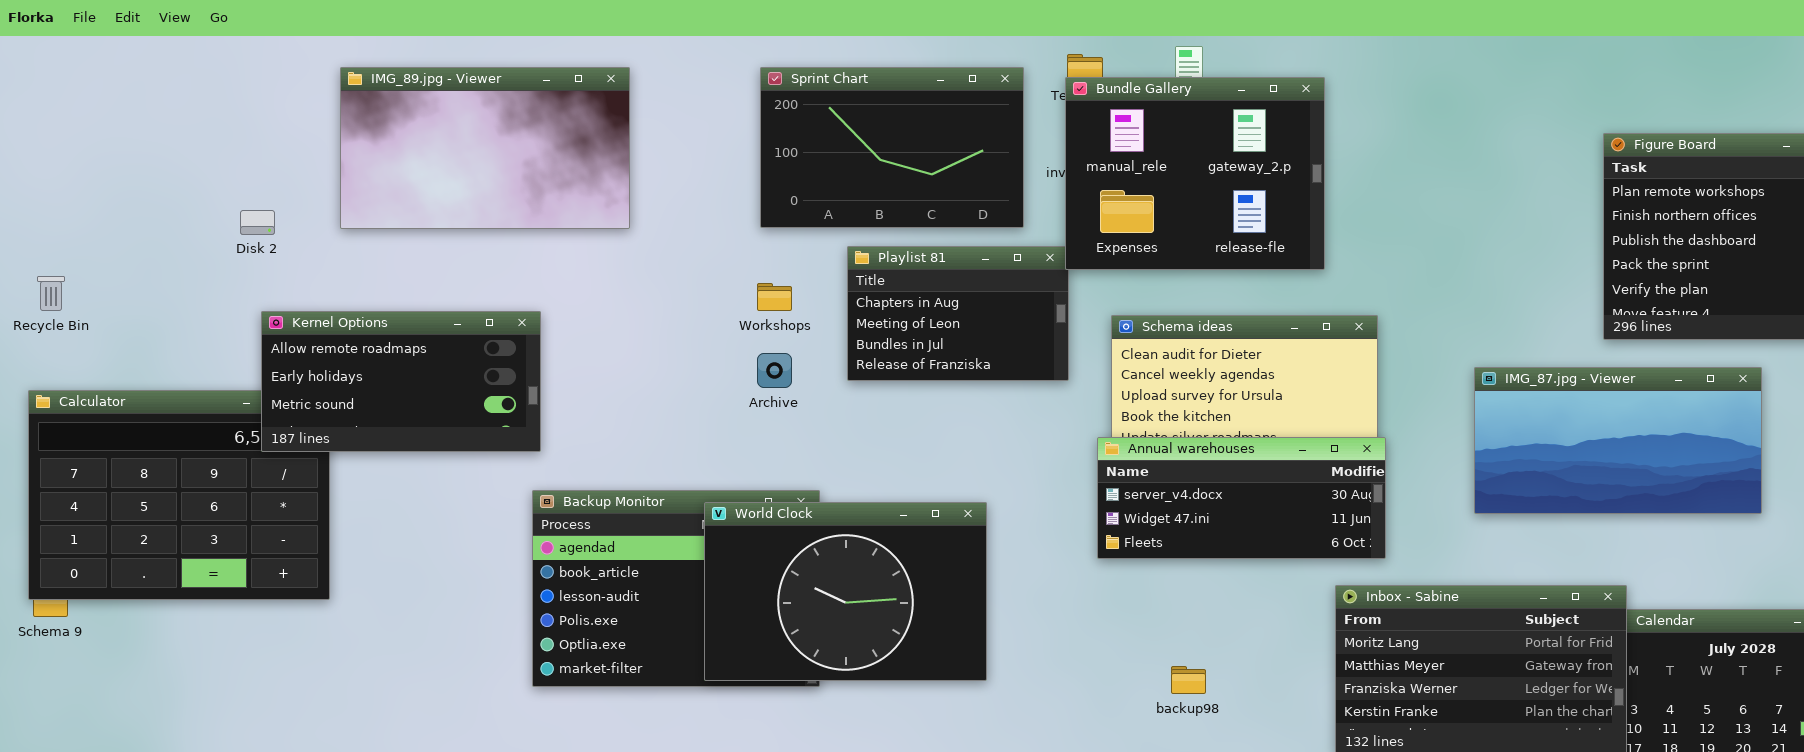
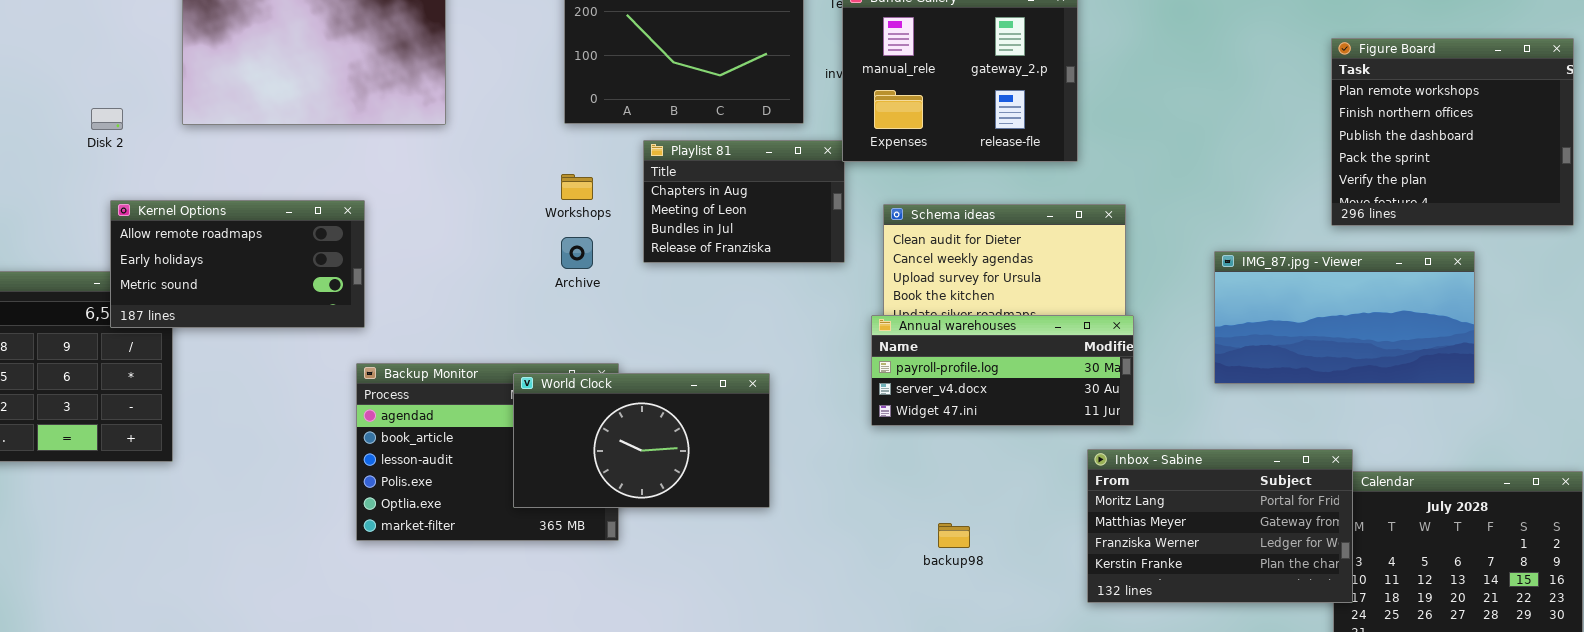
Annual warehouses: [1097,437,1386,559] -> [871,315,1134,426], scrolled up 1 row
World Clock: [704,502,987,681] -> [513,373,770,508], resized

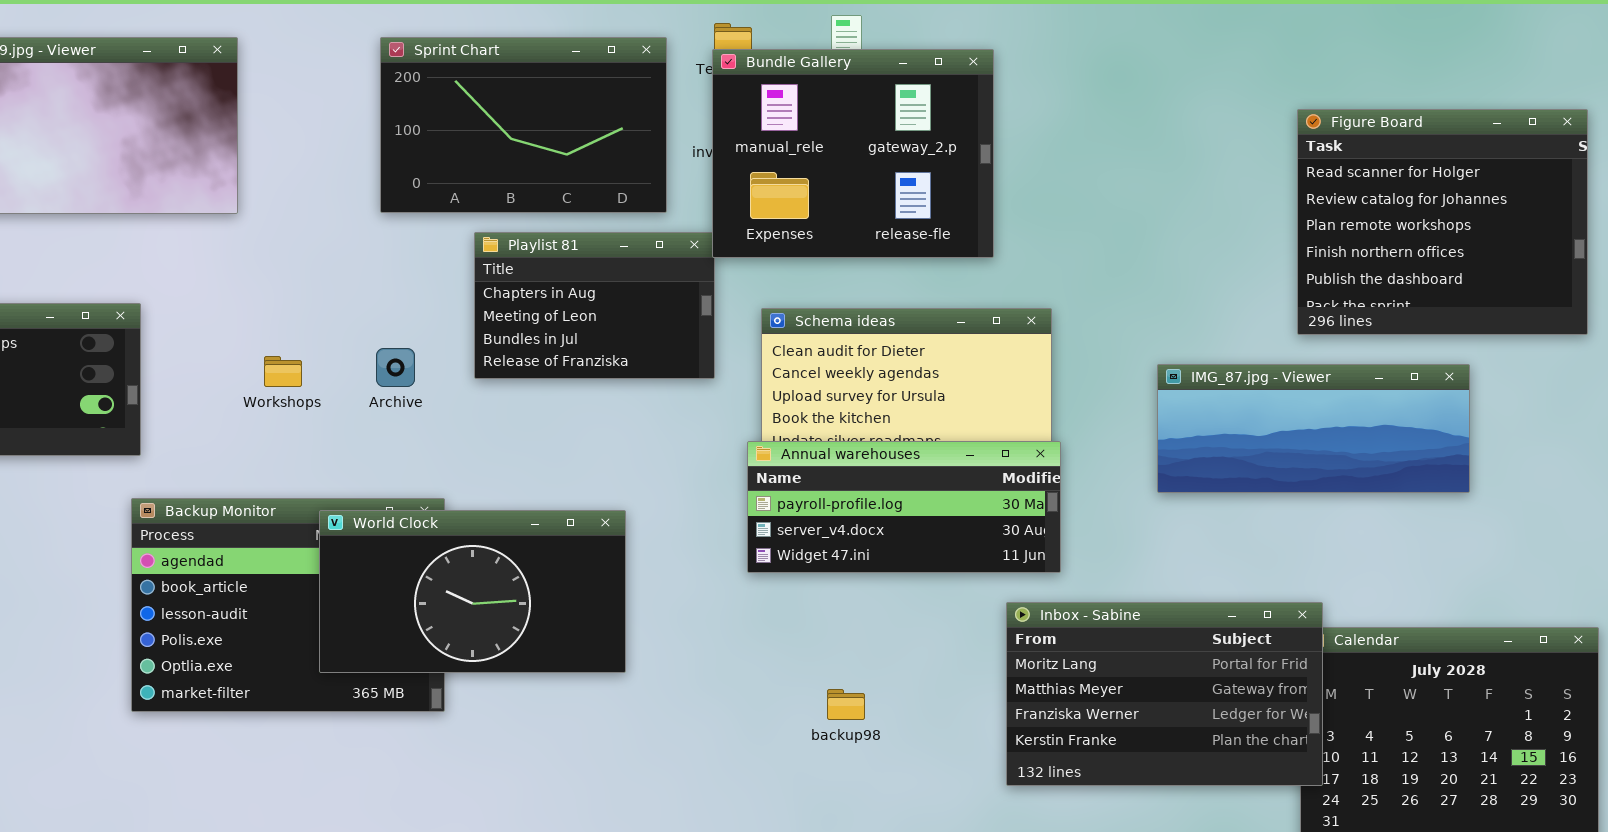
Figure Board: [1331,38,1574,226] -> [1297,109,1588,335], scrolled up 2 rows
Workshops: [561,174,593,200] -> [264,356,302,387], moved
IMG_87.jpg - Viewer: [1214,251,1475,384] -> [1157,364,1470,493], resized

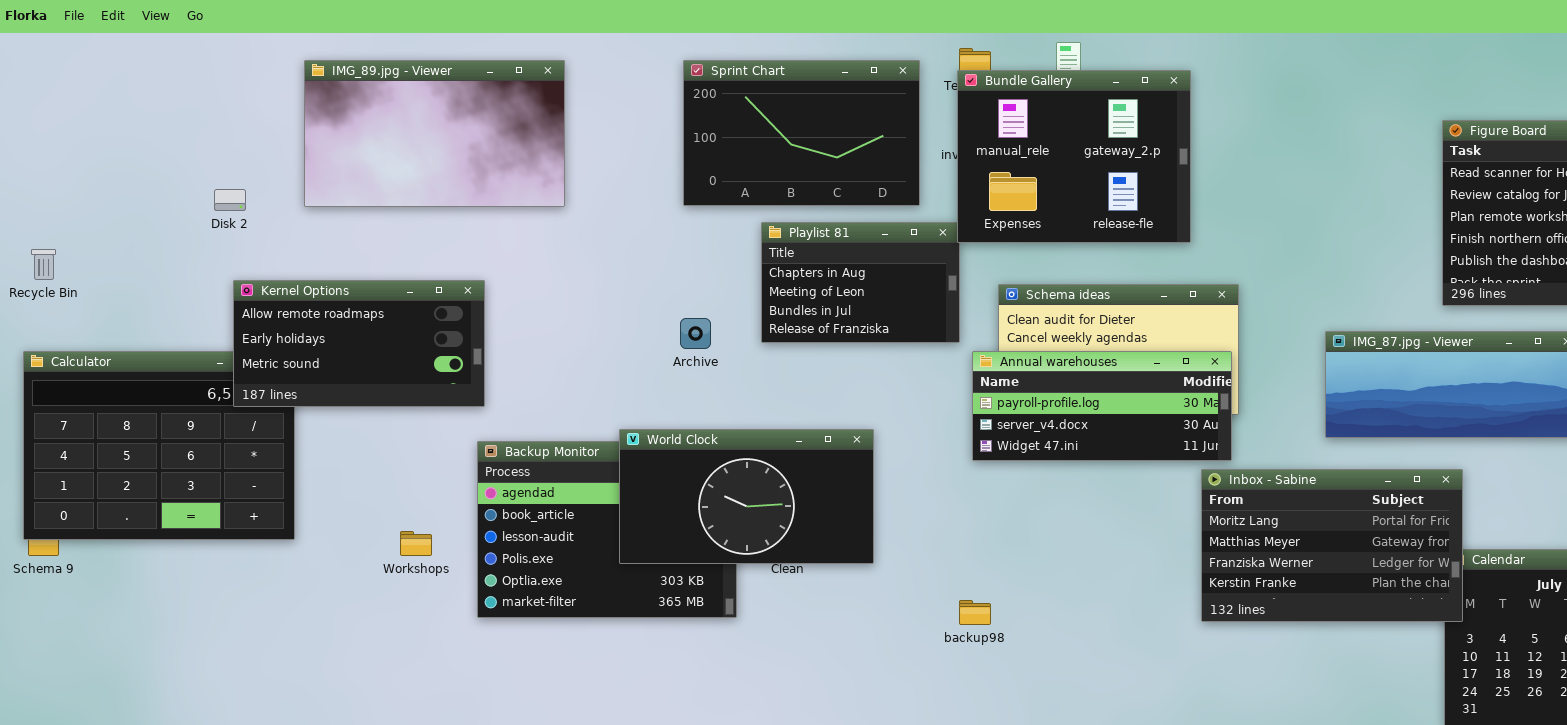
Workshops: [264,356,302,387] -> [400,531,432,556], moved
Annual warehouses: [747,441,1061,573] -> [972,351,1232,461], moved
World Clock: [319,510,626,673] -> [619,429,874,564], moved
Inbox - Sabine: [1006,602,1323,786] -> [1201,469,1463,622], moved
backup98: [827,689,865,720] -> [959,600,991,625], moved

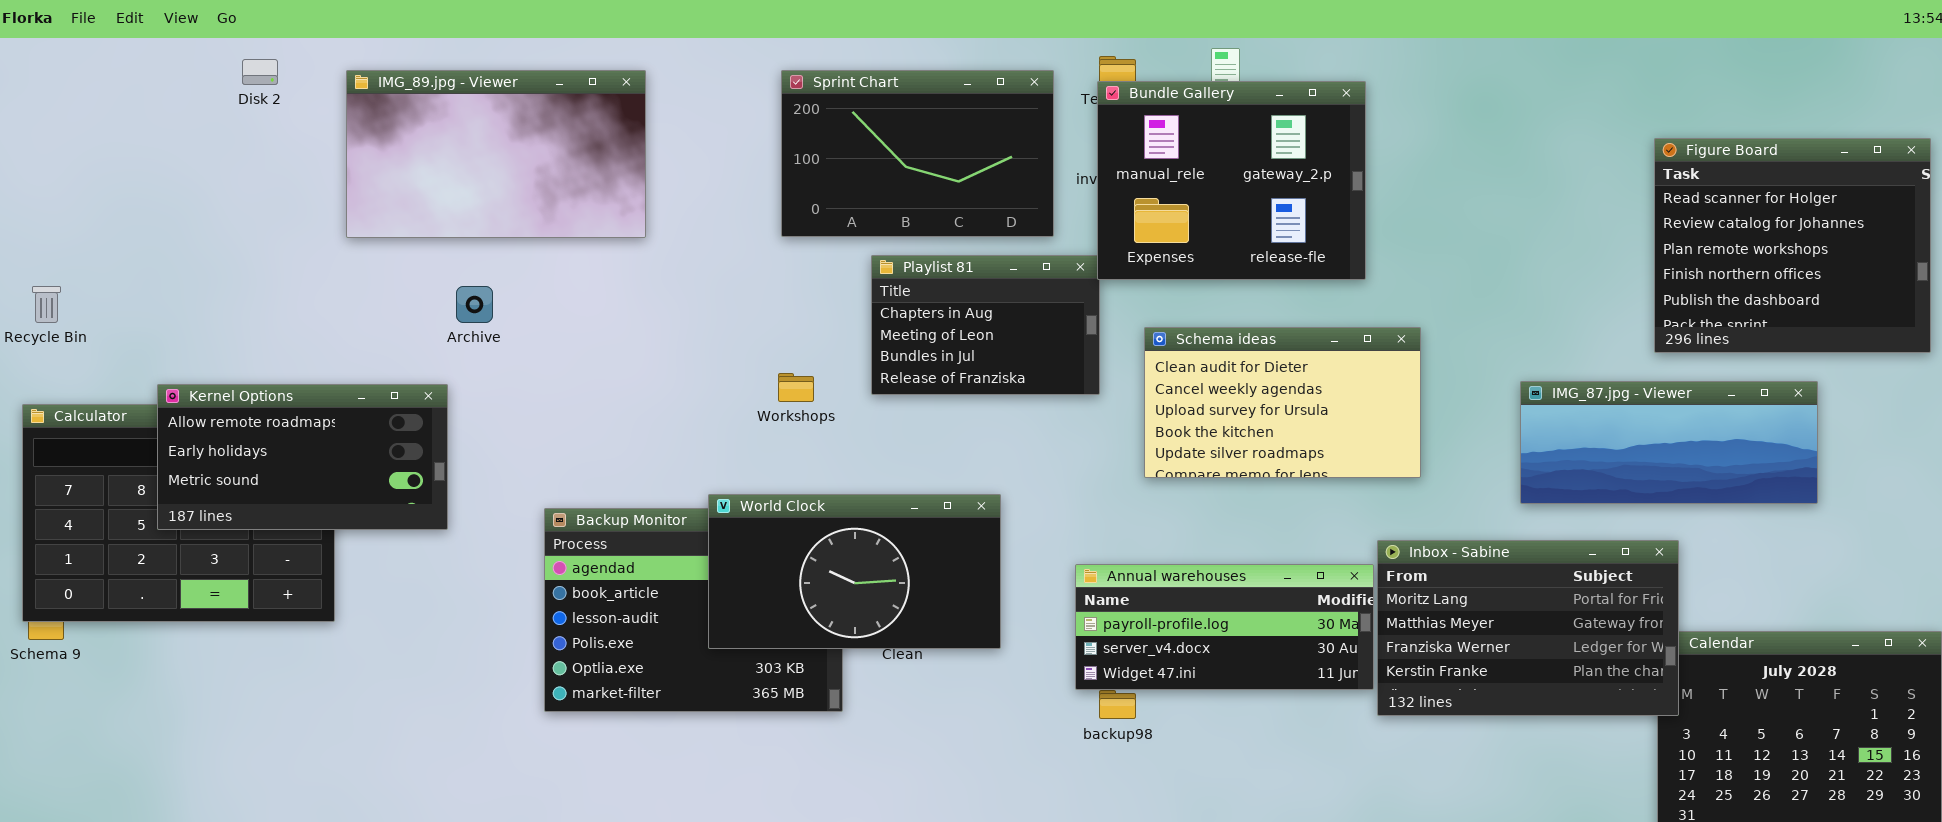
Disk 2: [214,189,246,211] -> [242,59,278,85], moved
Kernel Options: [233,280,485,407] -> [157,384,448,530], moved
Archive: [680,318,711,349] -> [456,286,493,323], moved
Annual warehouses: [972,351,1232,461] -> [1075,564,1374,690], moved
Workshops: [400,531,432,556] -> [778,373,814,402], moved

